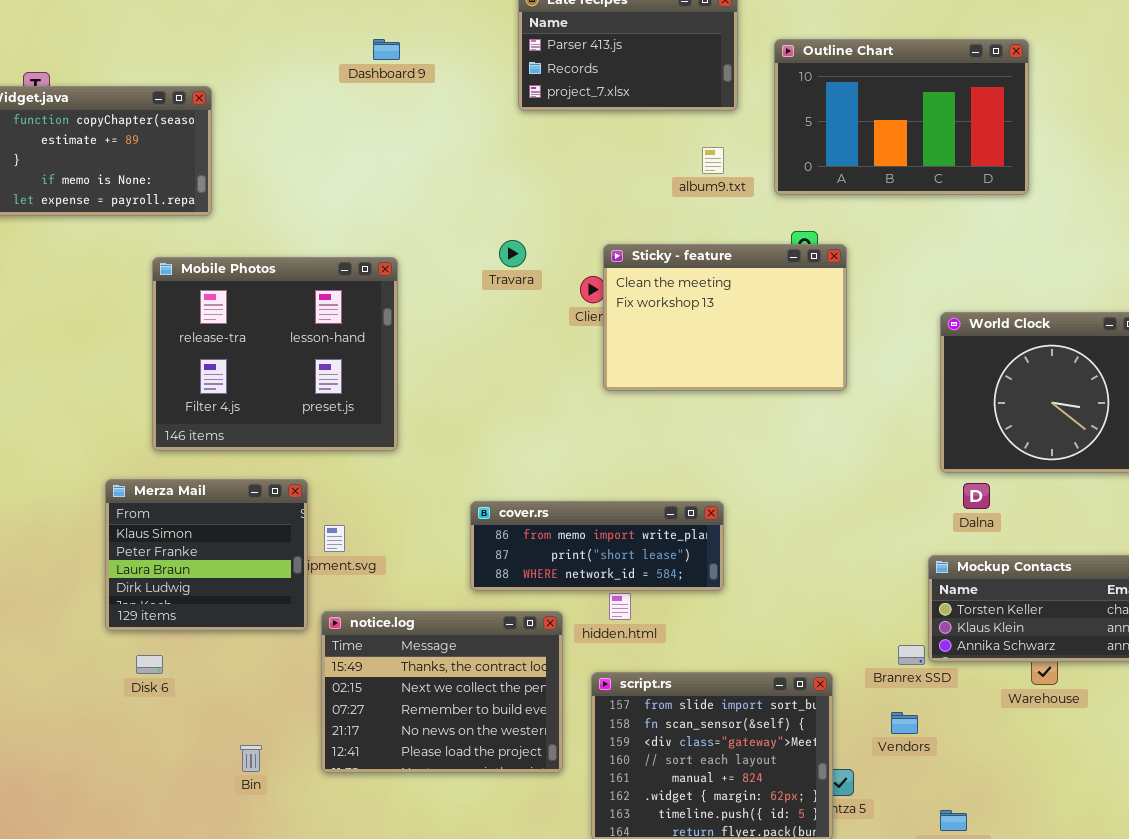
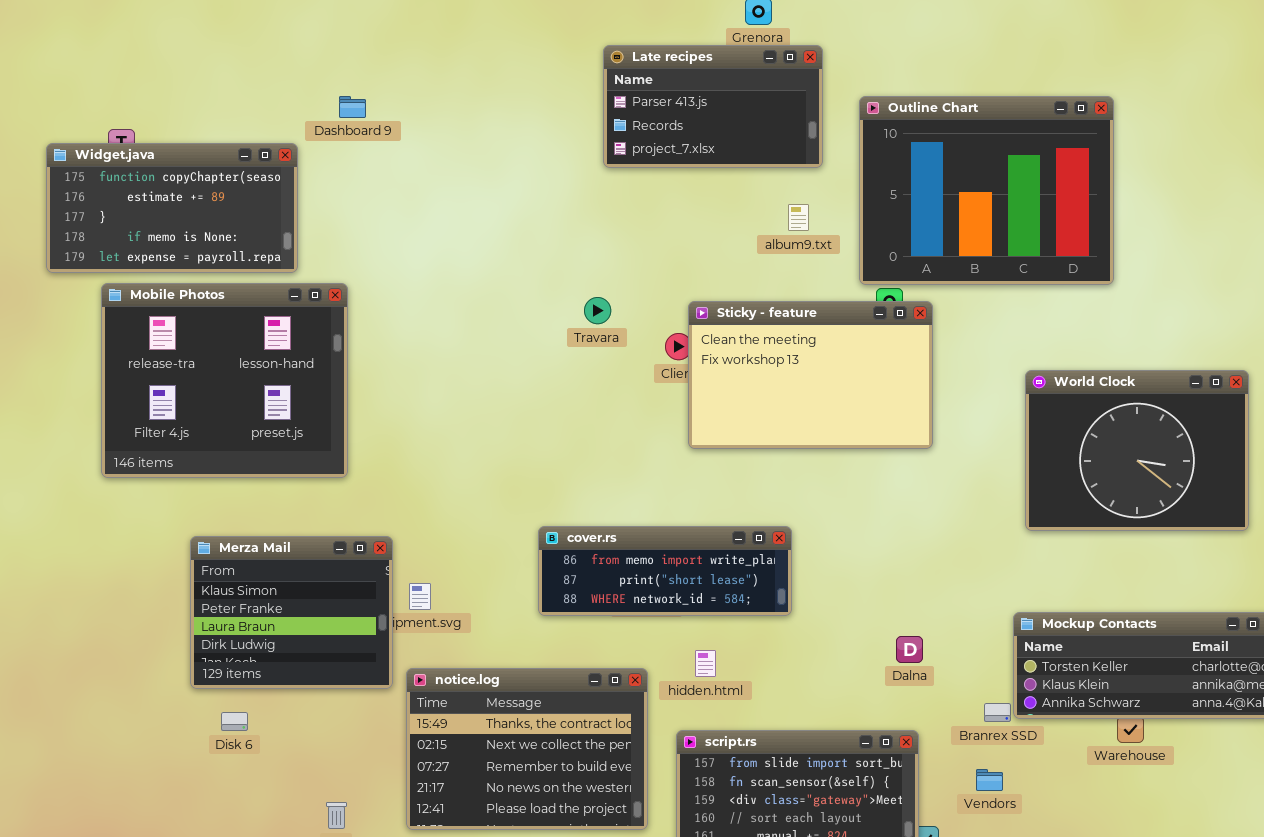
Dashboard 9: [373,39,400,60] -> [339,96,366,118], moved
Outline Chart: [774,39,1029,195] -> [859,96,1114,285], resized
Mobile Photos: [152,257,398,451] -> [101,283,348,478], moved
Dalna: [963,483,990,509] -> [896,636,923,663], moved
cover.rs: [470,501,724,591] -> [538,526,792,616], moved

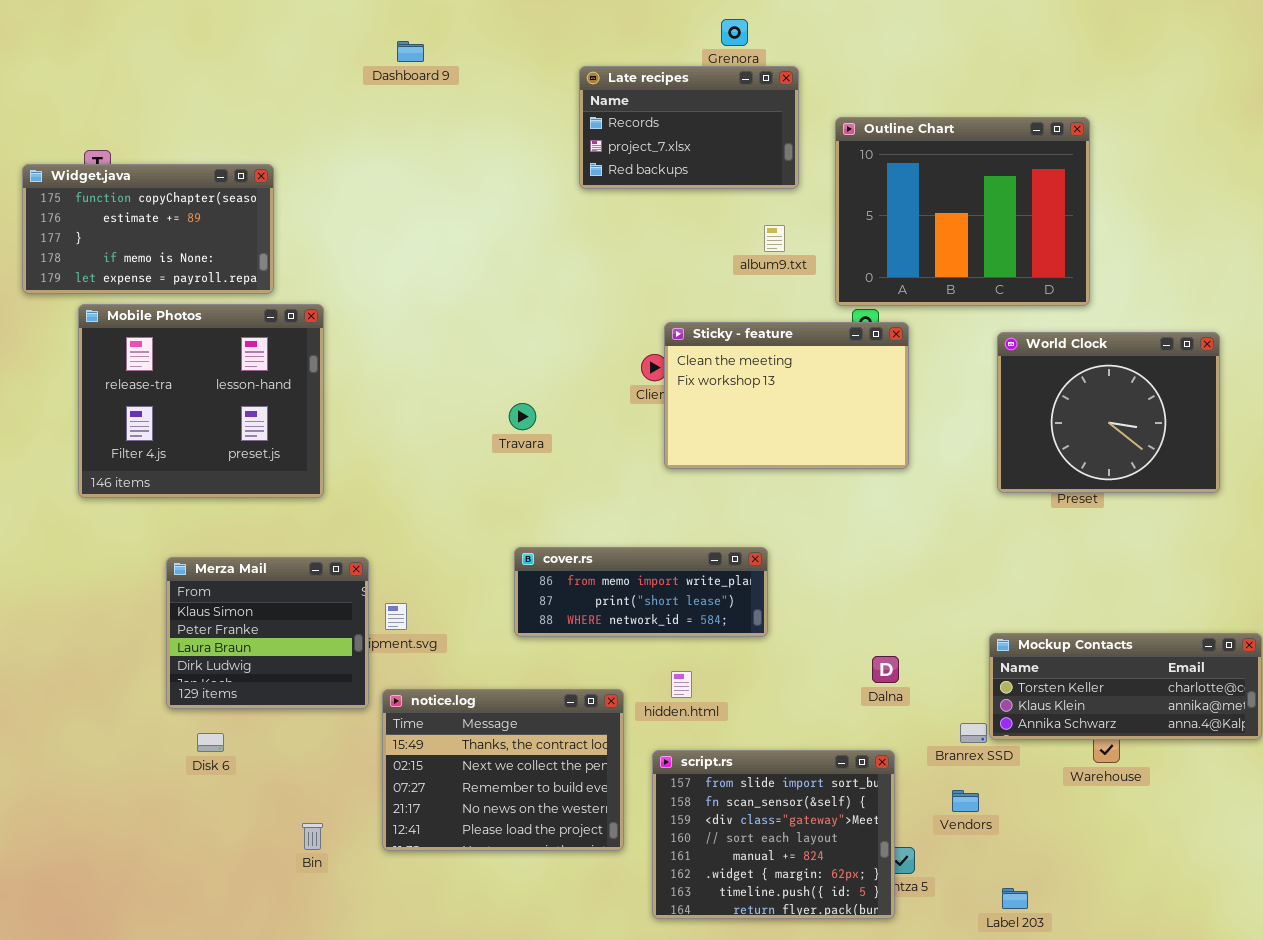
Late recipes: [603,45,823,168] -> [579,66,799,189], scrolled down 1 row
Dashboard 9: [339,96,366,118] -> [397,41,424,62], moved
Travara: [584,297,611,324] -> [509,403,536,430], moved
World Clock: [1025,370,1249,531] -> [997,332,1220,493], moved

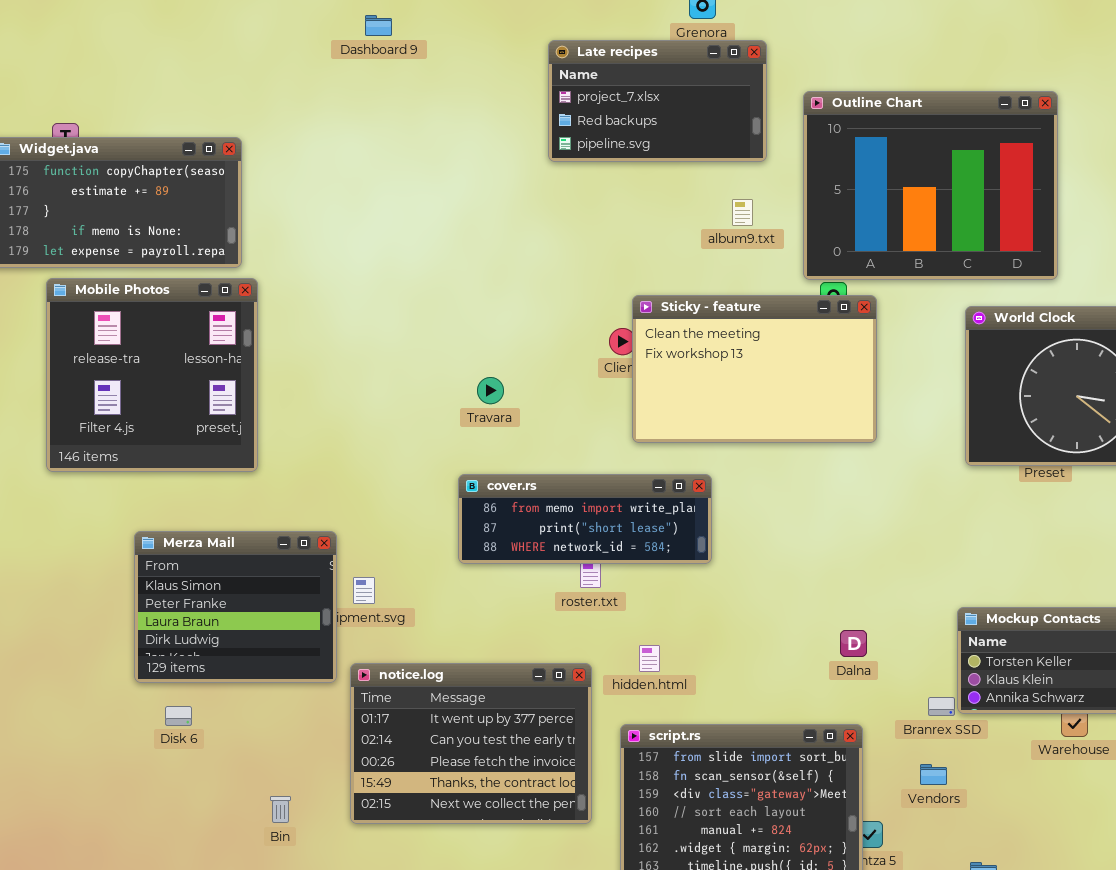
Late recipes: [579,66,799,189] -> [548,40,767,162], scrolled down 1 row
Mobile Photos: [78,304,324,498] -> [46,278,258,472], resized
cover.rs: [514,547,768,637] -> [458,474,712,564], moved
notice.log: [382,689,624,851] -> [350,663,592,824], scrolled up 3 rows

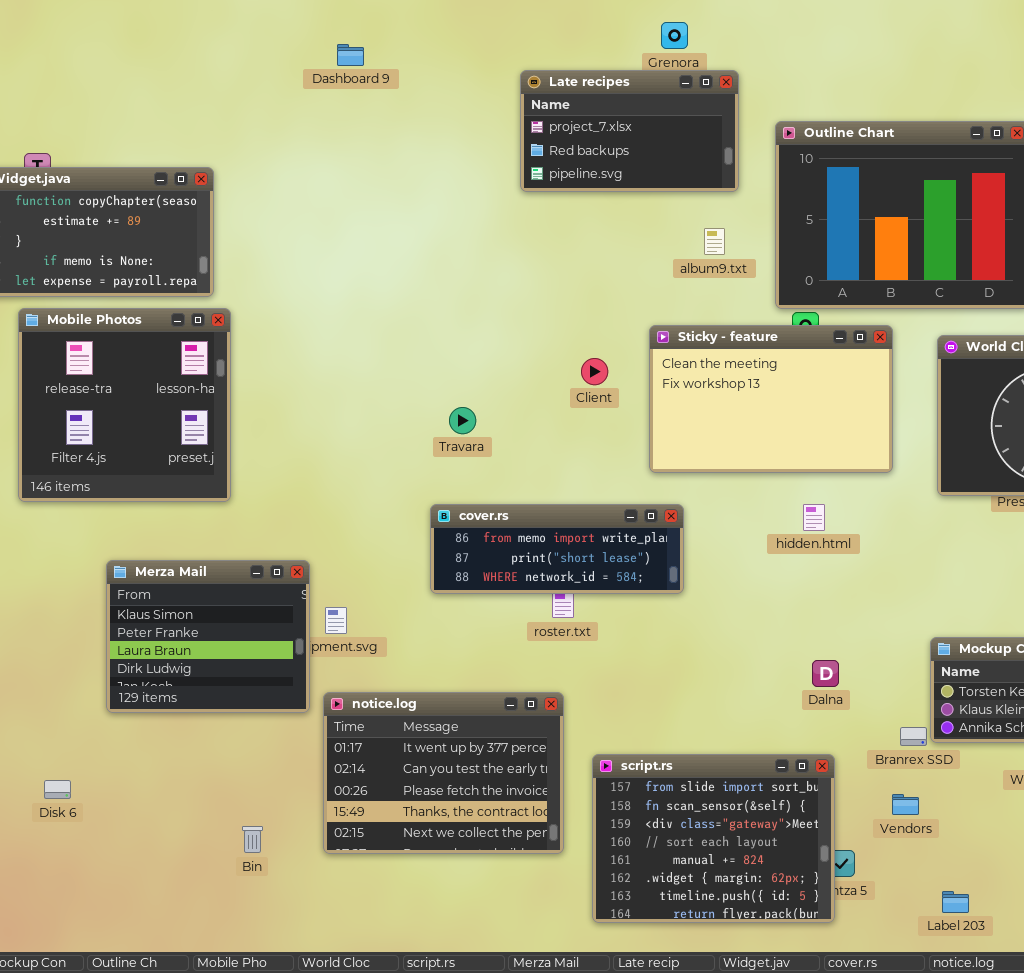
Sticky - feature: [632,295,877,443] -> [649,325,893,473], moved
hidden.html: [639,645,660,672] -> [803,504,825,531], moved
Disk 6: [165,706,192,726] -> [44,780,71,799], moved

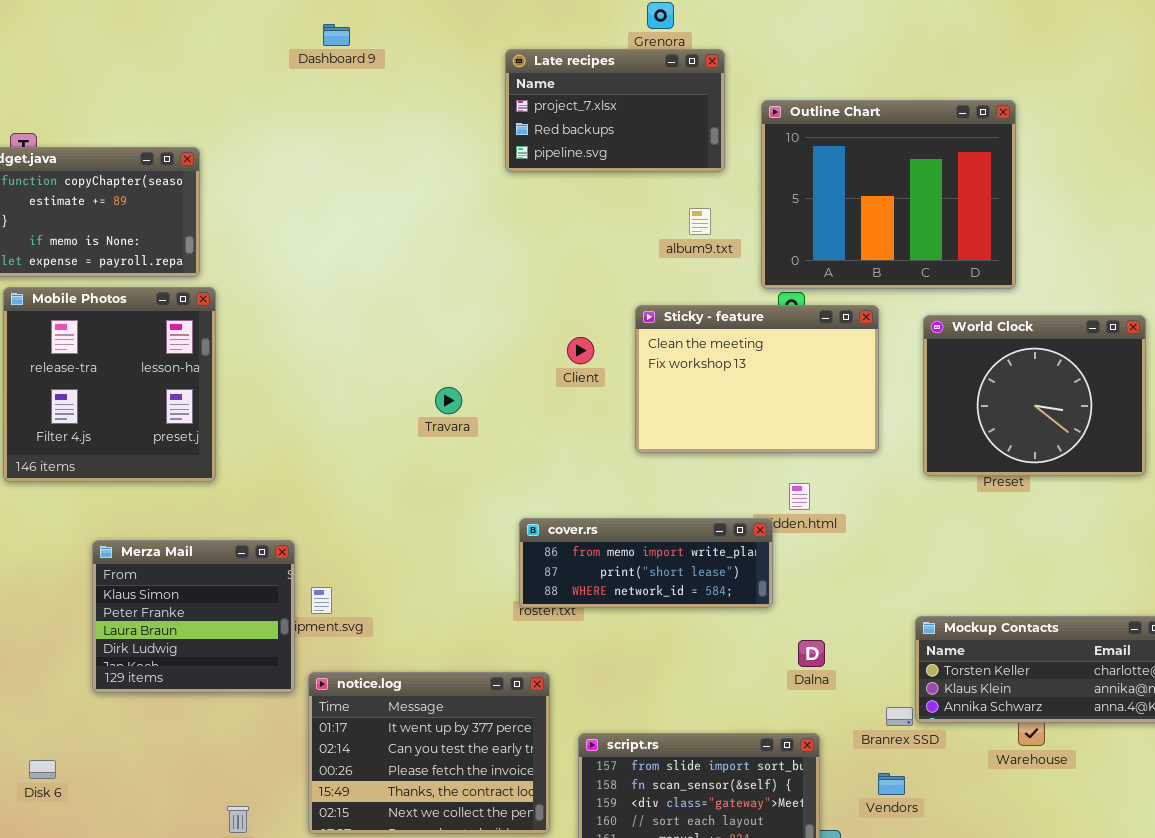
cover.rs: [430,504,684,594] -> [519,518,773,608], moved

